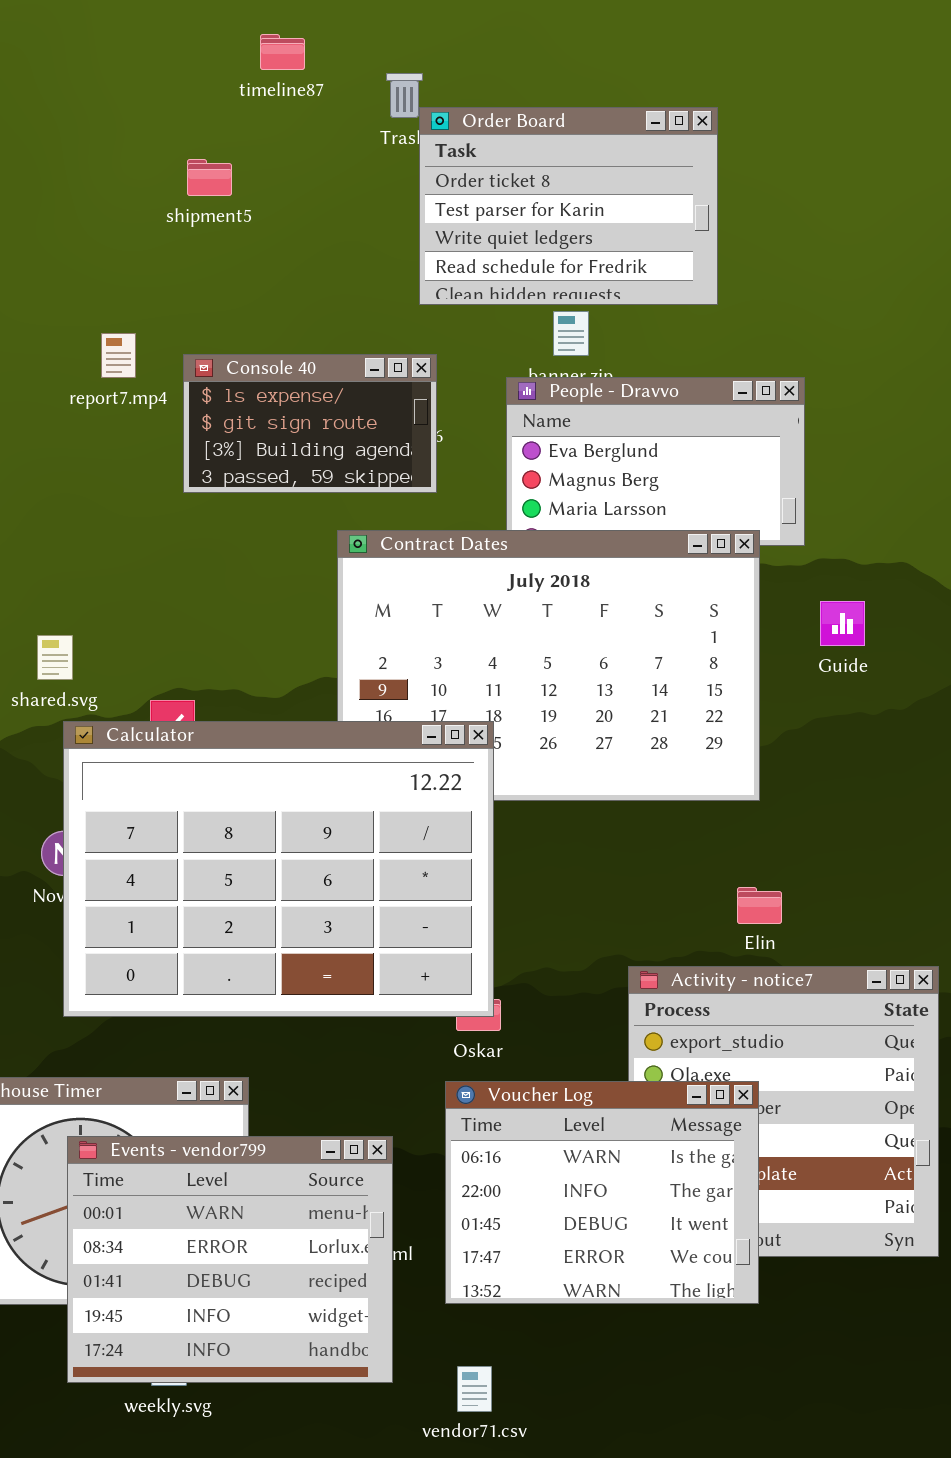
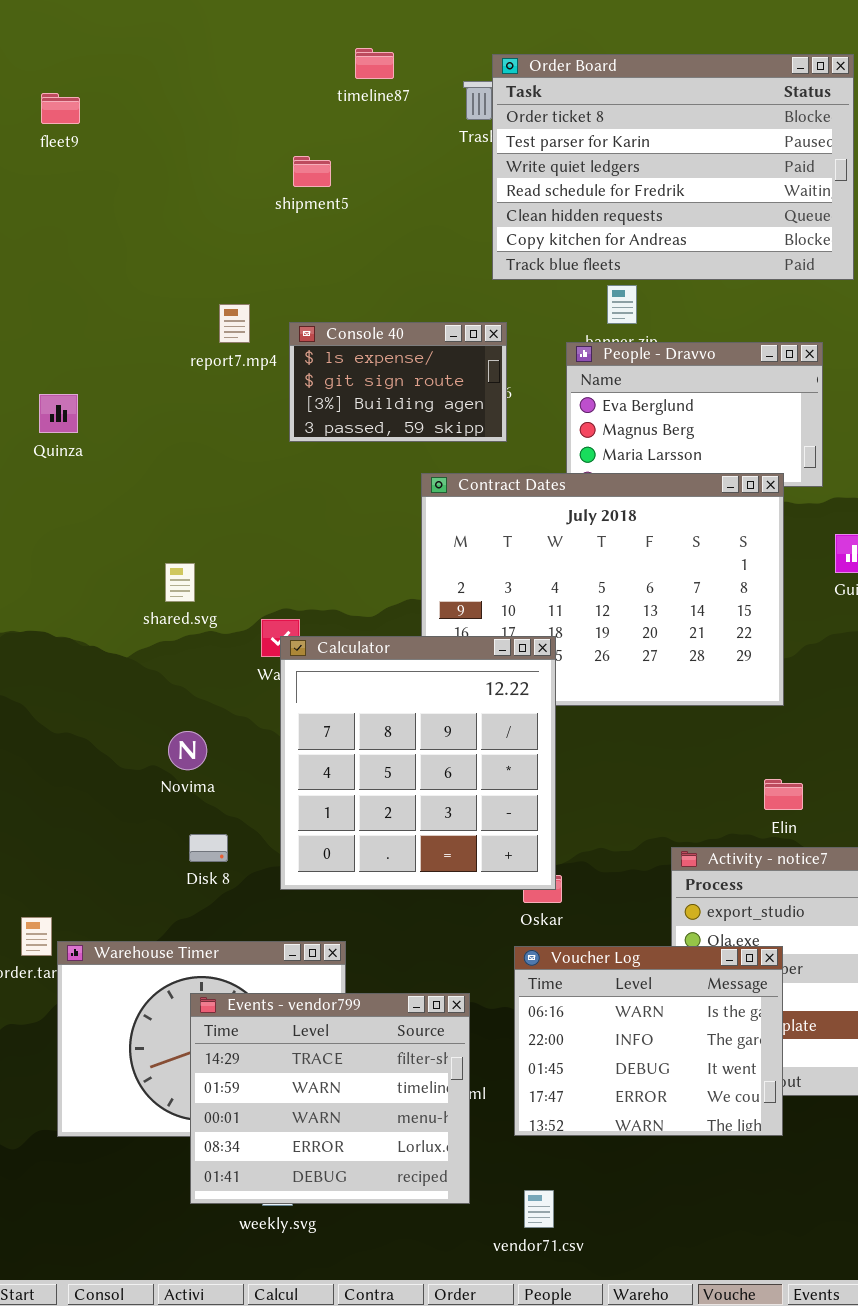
Order Board: [419,107,718,305] -> [492,54,854,280], resized
Calculator: [63,721,494,1017] -> [280,636,556,890], resized
Events - vendor799: [67,1136,393,1383] -> [190,993,470,1204], scrolled up 2 rows

